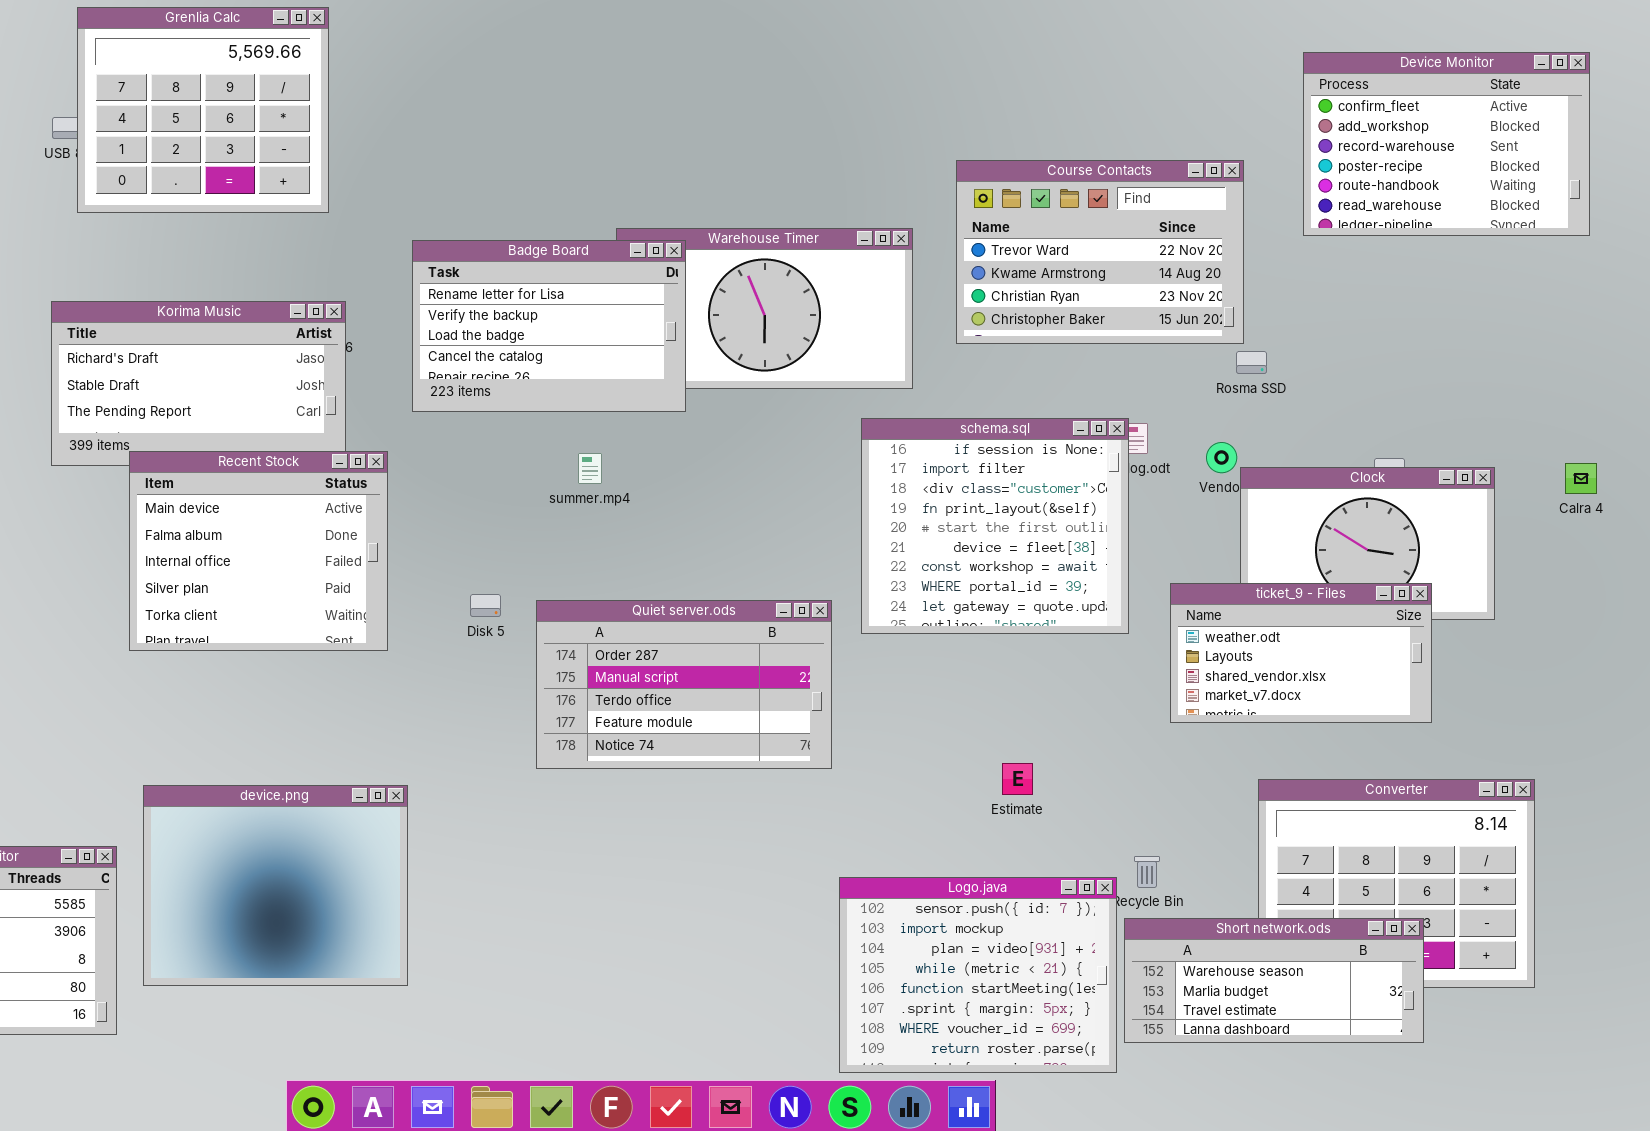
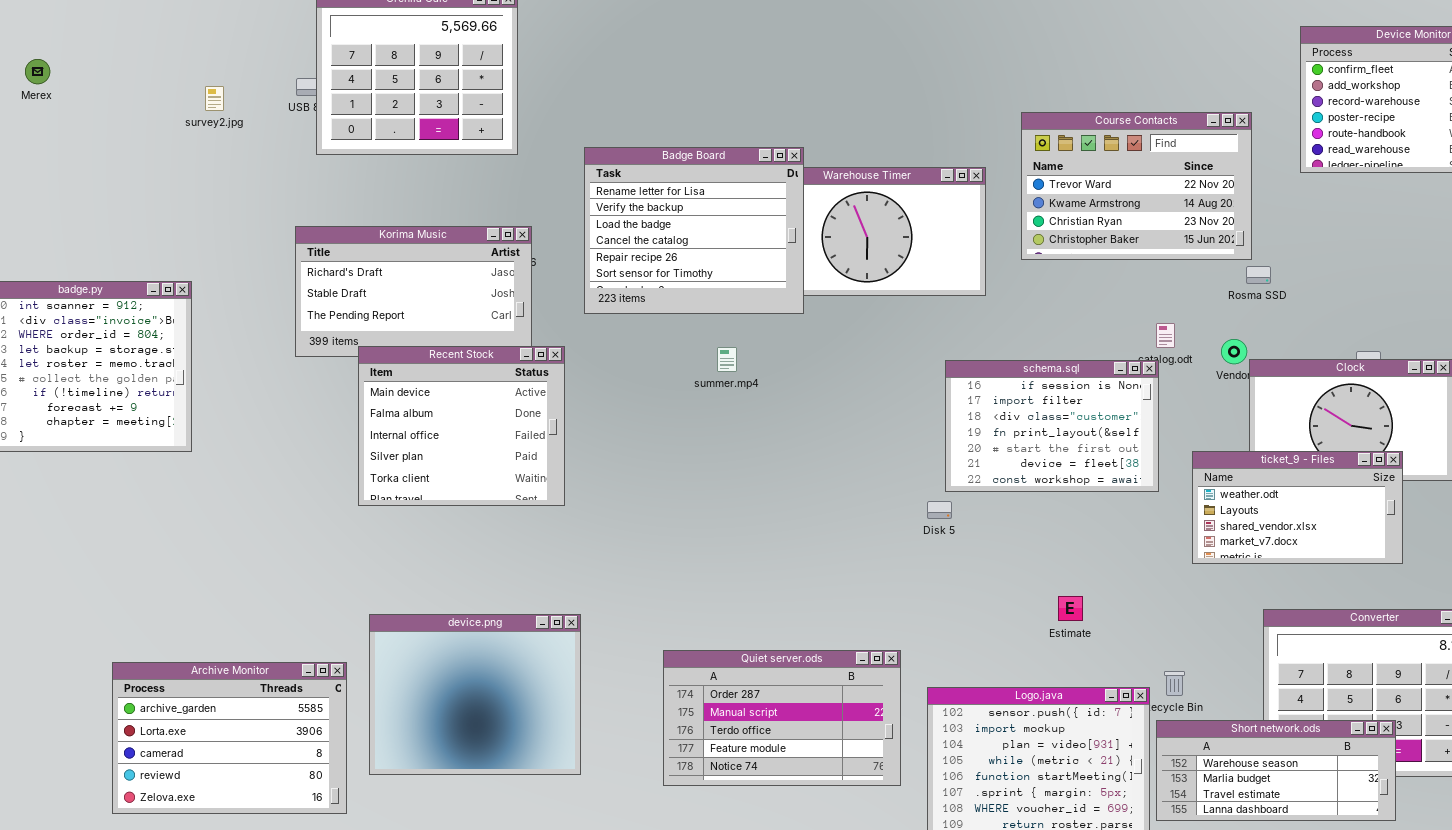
Badge Board: [412,240,686,412] -> [584,147,804,314], resized
schema.sql: [861,418,1129,634] -> [945,360,1159,492], resized
Disk 5: [470,594,501,617] -> [927,501,952,519], moved
Quiet server.ods: [536,600,832,769] -> [663,650,901,786], moved

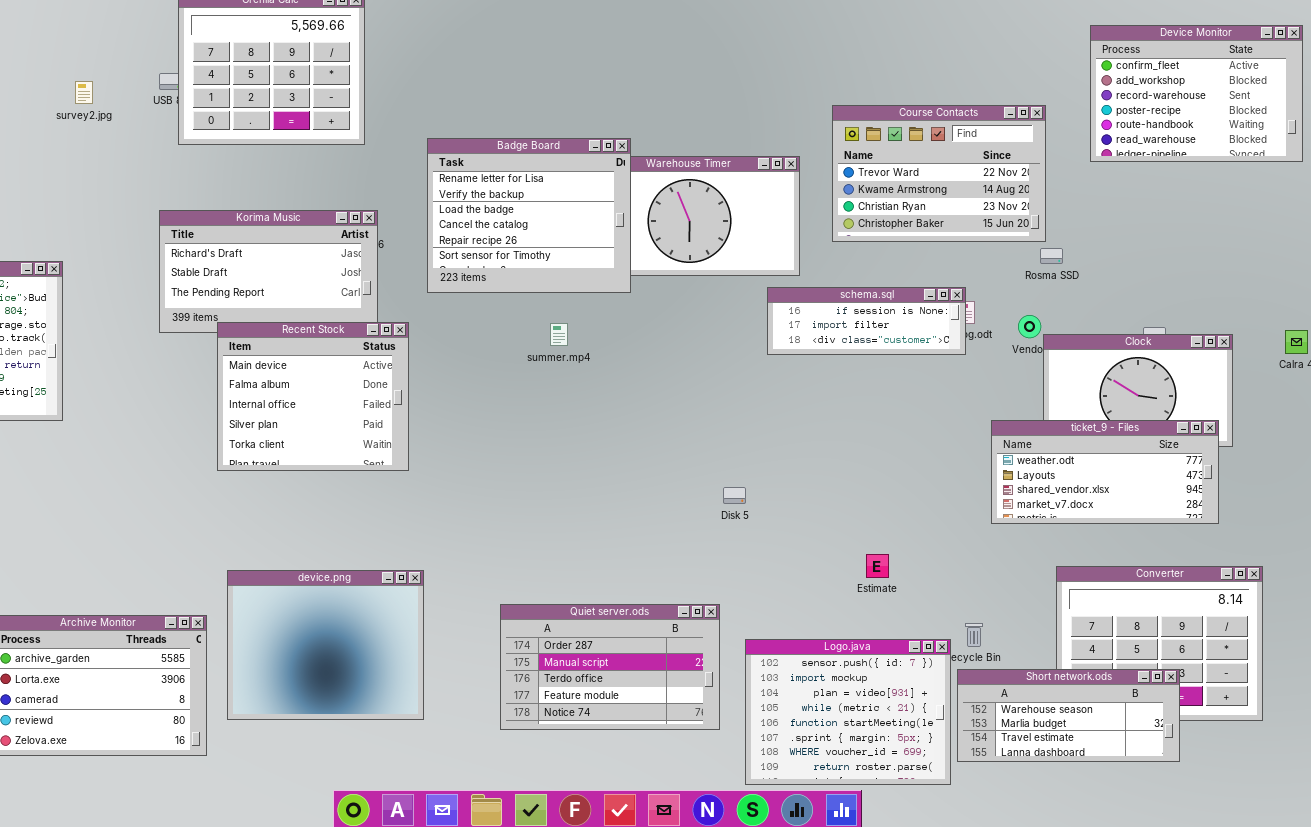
schema.sql: [945,360,1159,492] -> [767,287,966,355], moved, resized
ticket_9 - Files: [1192,451,1403,564] -> [991,420,1219,524], resized
Disk 5: [927,501,952,519] -> [723,487,746,504], moved

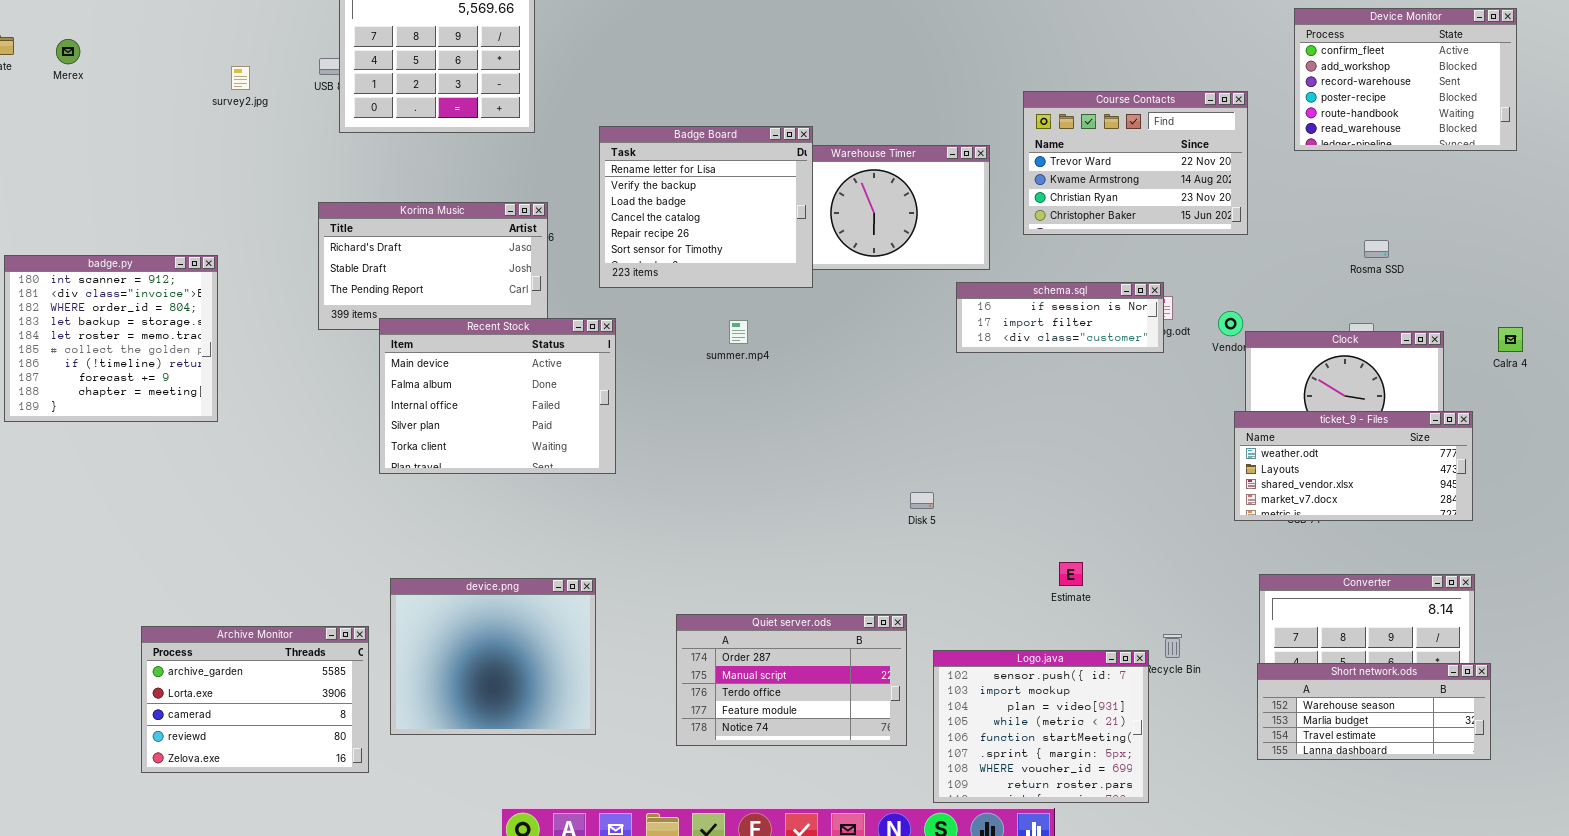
Rosma SSD: [1040,248,1063,264] -> [1364,240,1389,258], moved
Recent Stock: [217,322,409,471] -> [379,318,616,474], resized
ticket_9 - Files: [991,420,1219,524] -> [1234,411,1473,521], moved
Short network.ods: [957,669,1180,762] -> [1257,663,1491,760], moved

